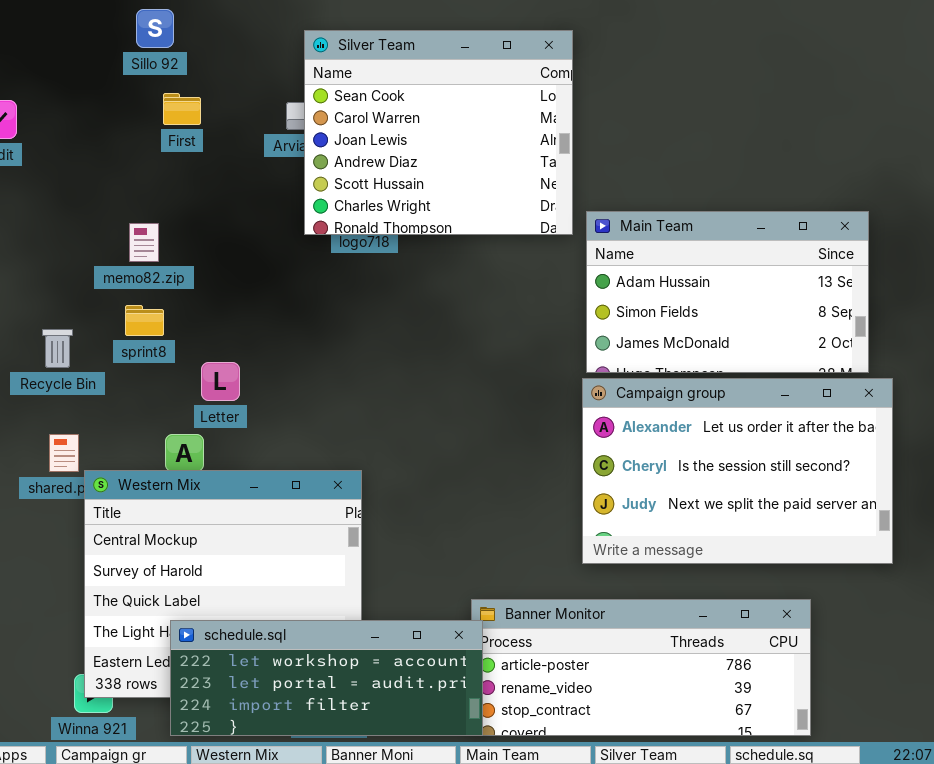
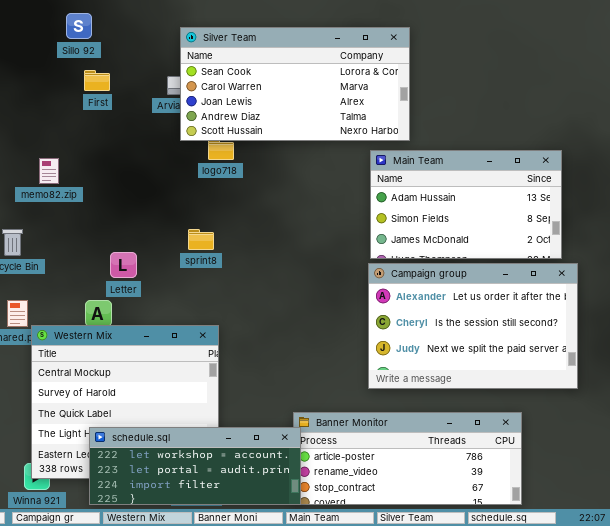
Silver Team: [304,30,573,235] -> [180,27,410,141], resized
memo82.zip: [129,223,159,262] -> [39,158,59,184], moved
sprint8: [125,305,164,336] -> [188,229,214,250], moved

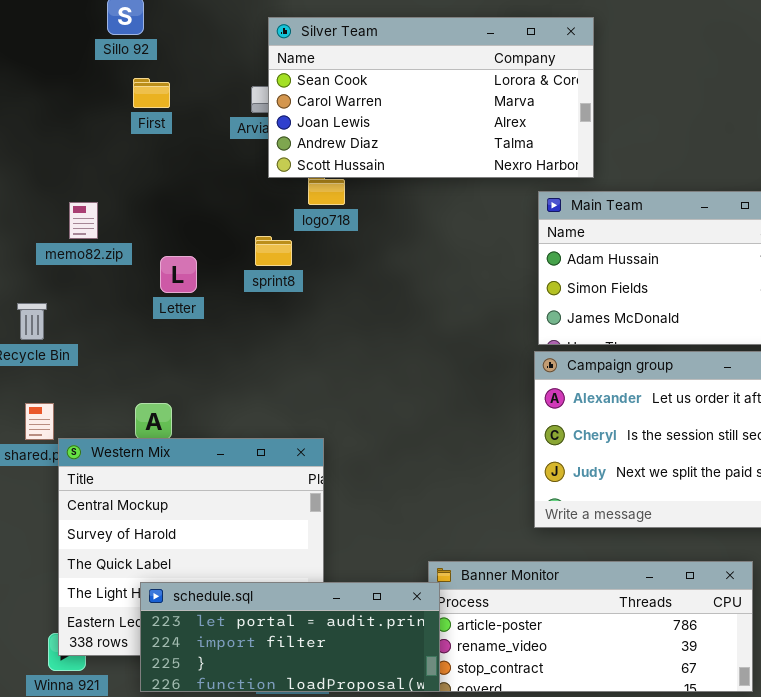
sprint8: [188,229,214,250] -> [255,236,292,266], moved
Letter: [110,252,137,278] -> [160,256,197,293], moved
schedule.sql: [89,427,301,505] -> [140,582,440,692], scrolled down 1 row

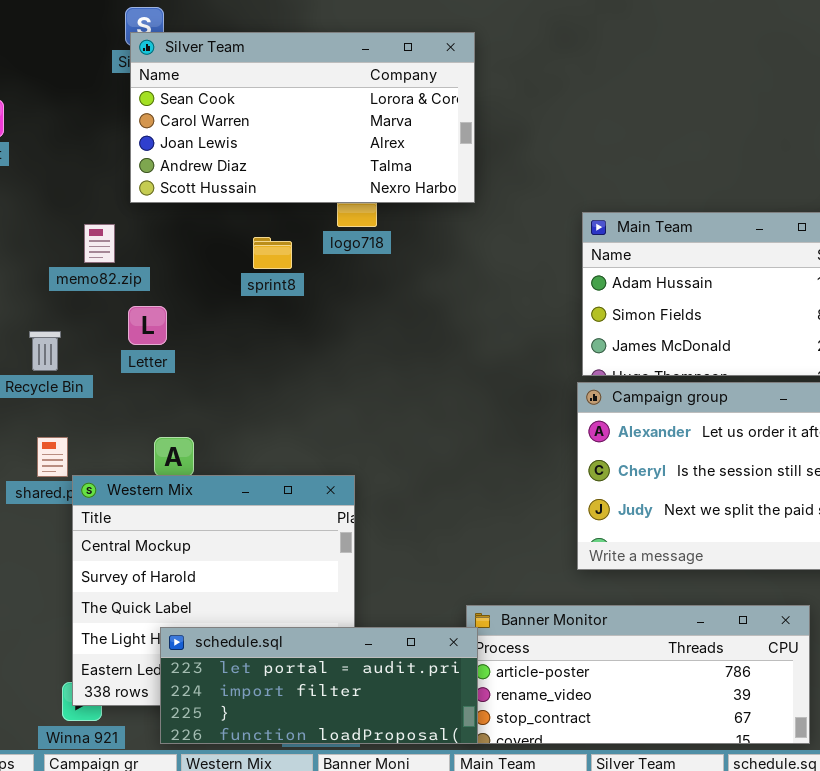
Silver Team: [268,17,594,178] -> [130,32,475,203], moved
sprint8: [255,236,292,266] -> [253,237,292,269], moved
Letter: [160,256,197,293] -> [128,306,167,345], moved

